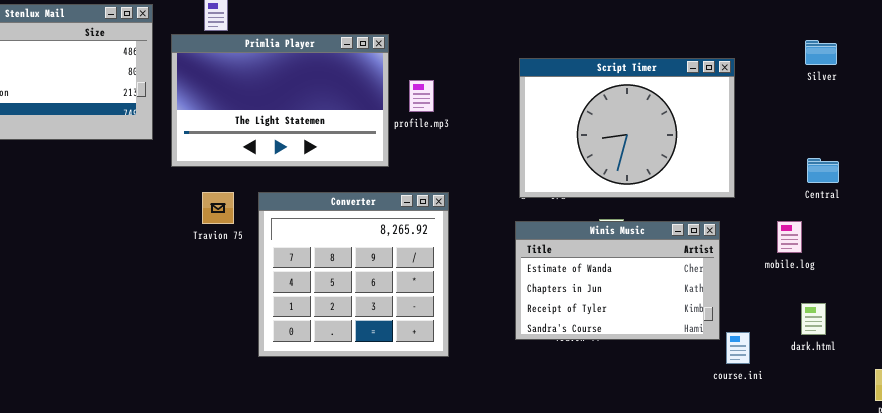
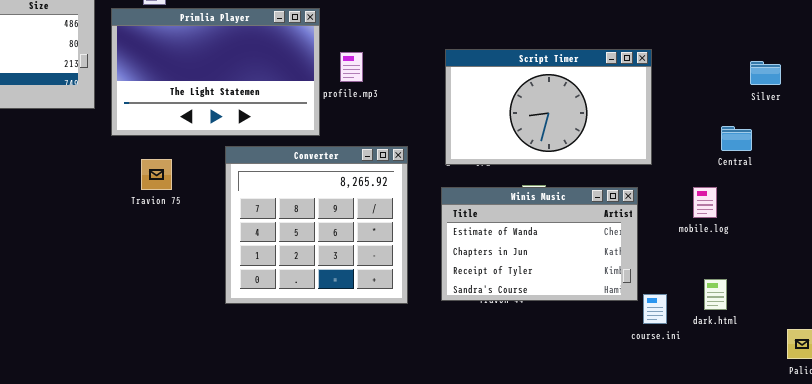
Silver: [805,40,837,65] -> [750,61,781,85], moved
Script Timer: [519,58,735,198] -> [445,49,652,165], resized
Converter: [258,192,449,357] -> [225,146,408,304], moved
dark.html: [801,303,826,335] -> [704,279,727,310], moved

